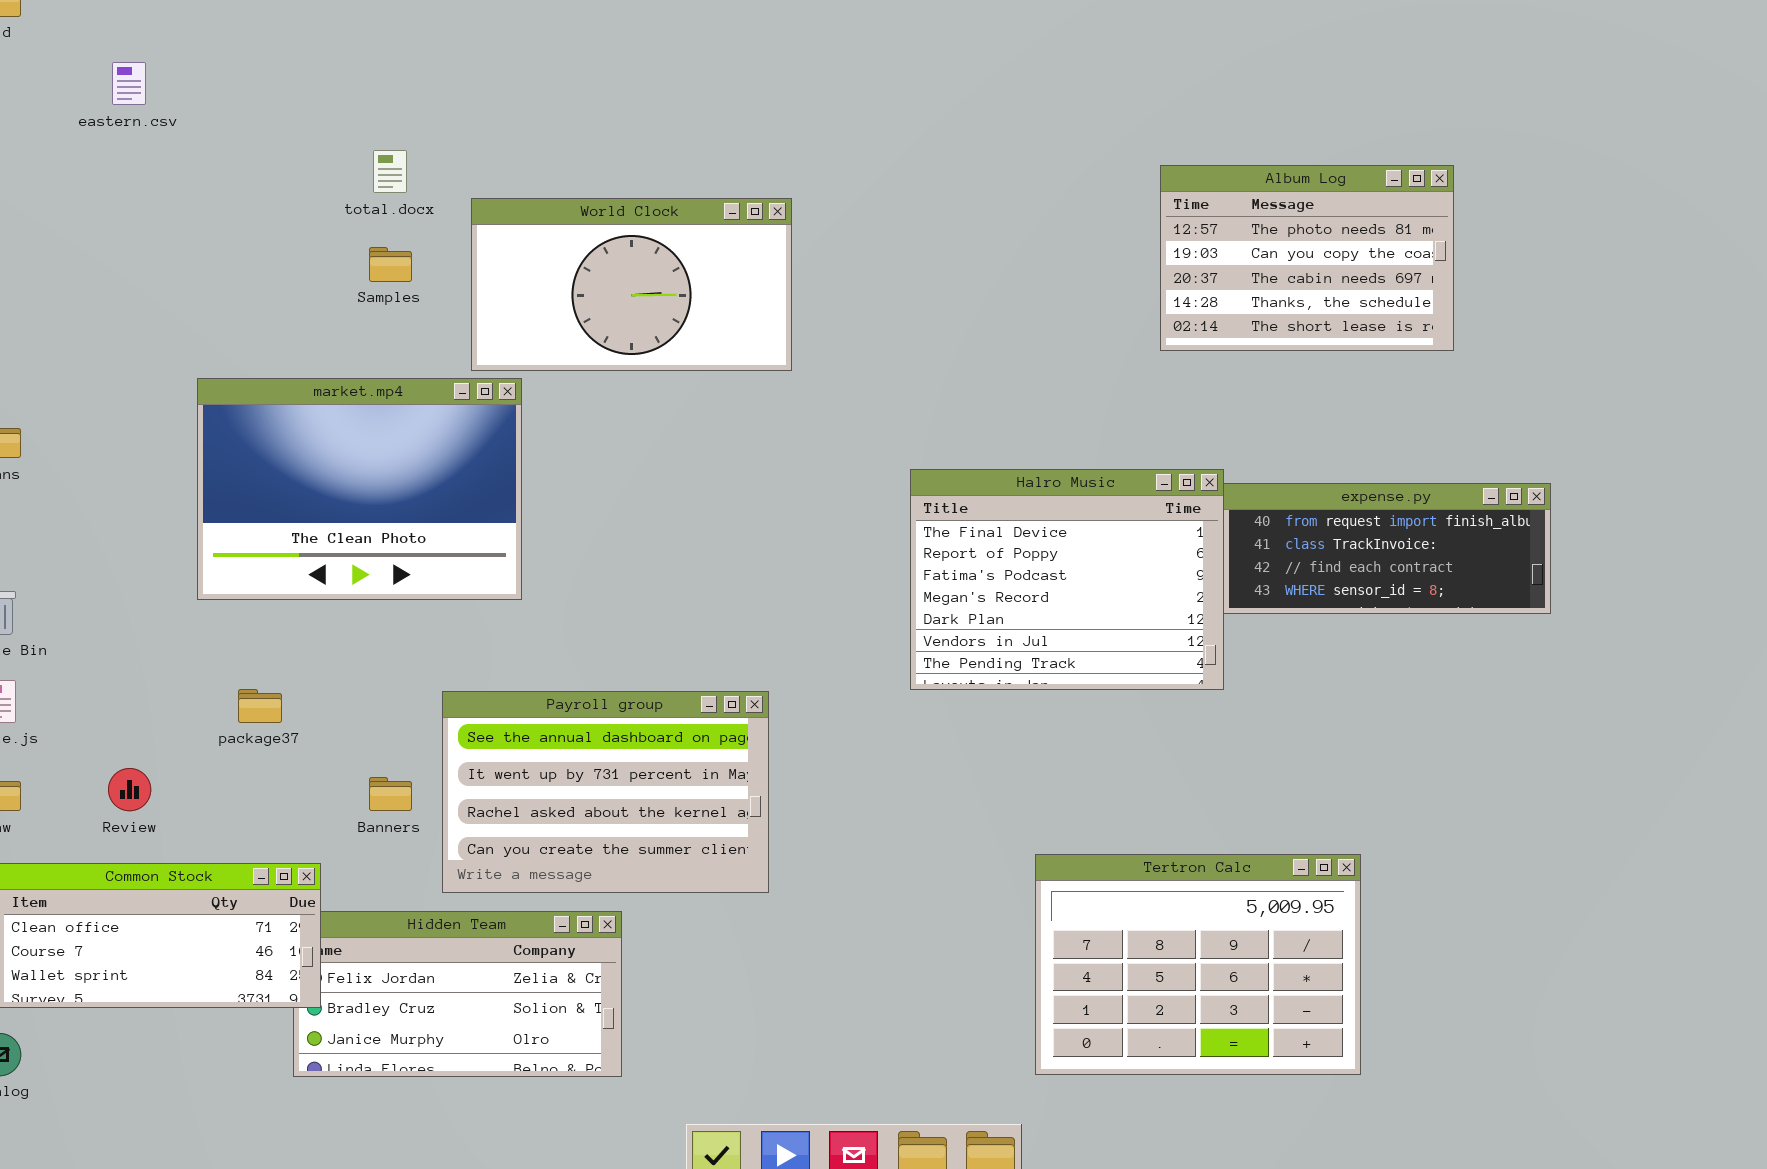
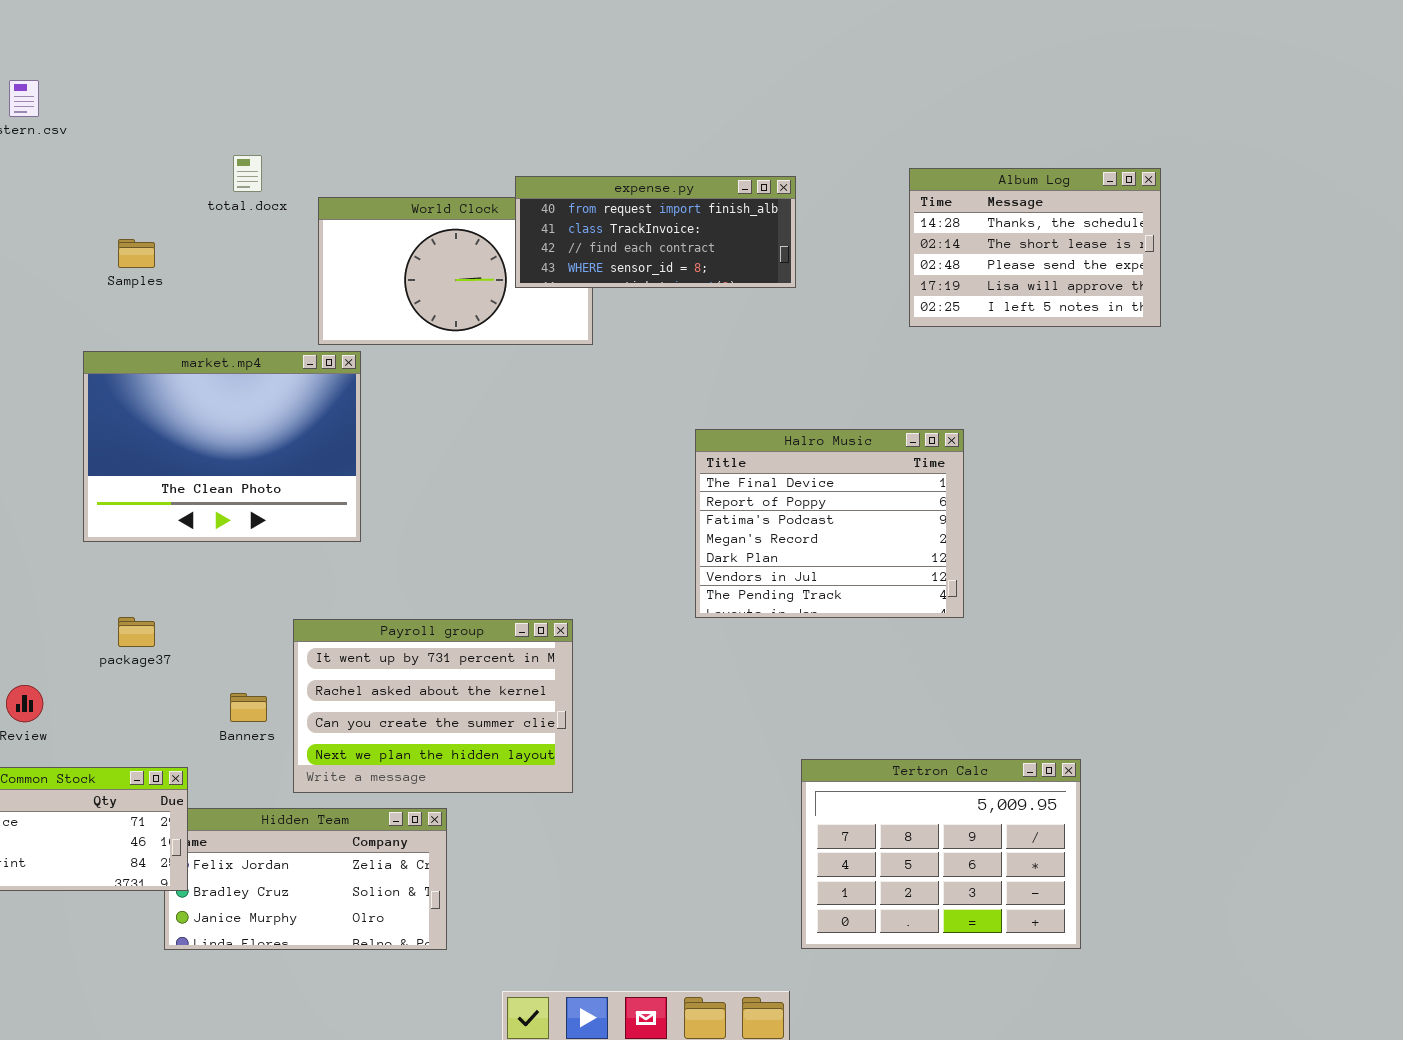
Album Log: [1160,165,1454,351] -> [909,168,1161,327], scrolled down 3 rows
Samples: [369,247,412,282] -> [118,239,155,268], moved
expense.py: [1223,483,1551,614] -> [515,176,796,288], moved
Payroll group: [442,691,769,893] -> [293,619,573,793], scrolled down 1 row

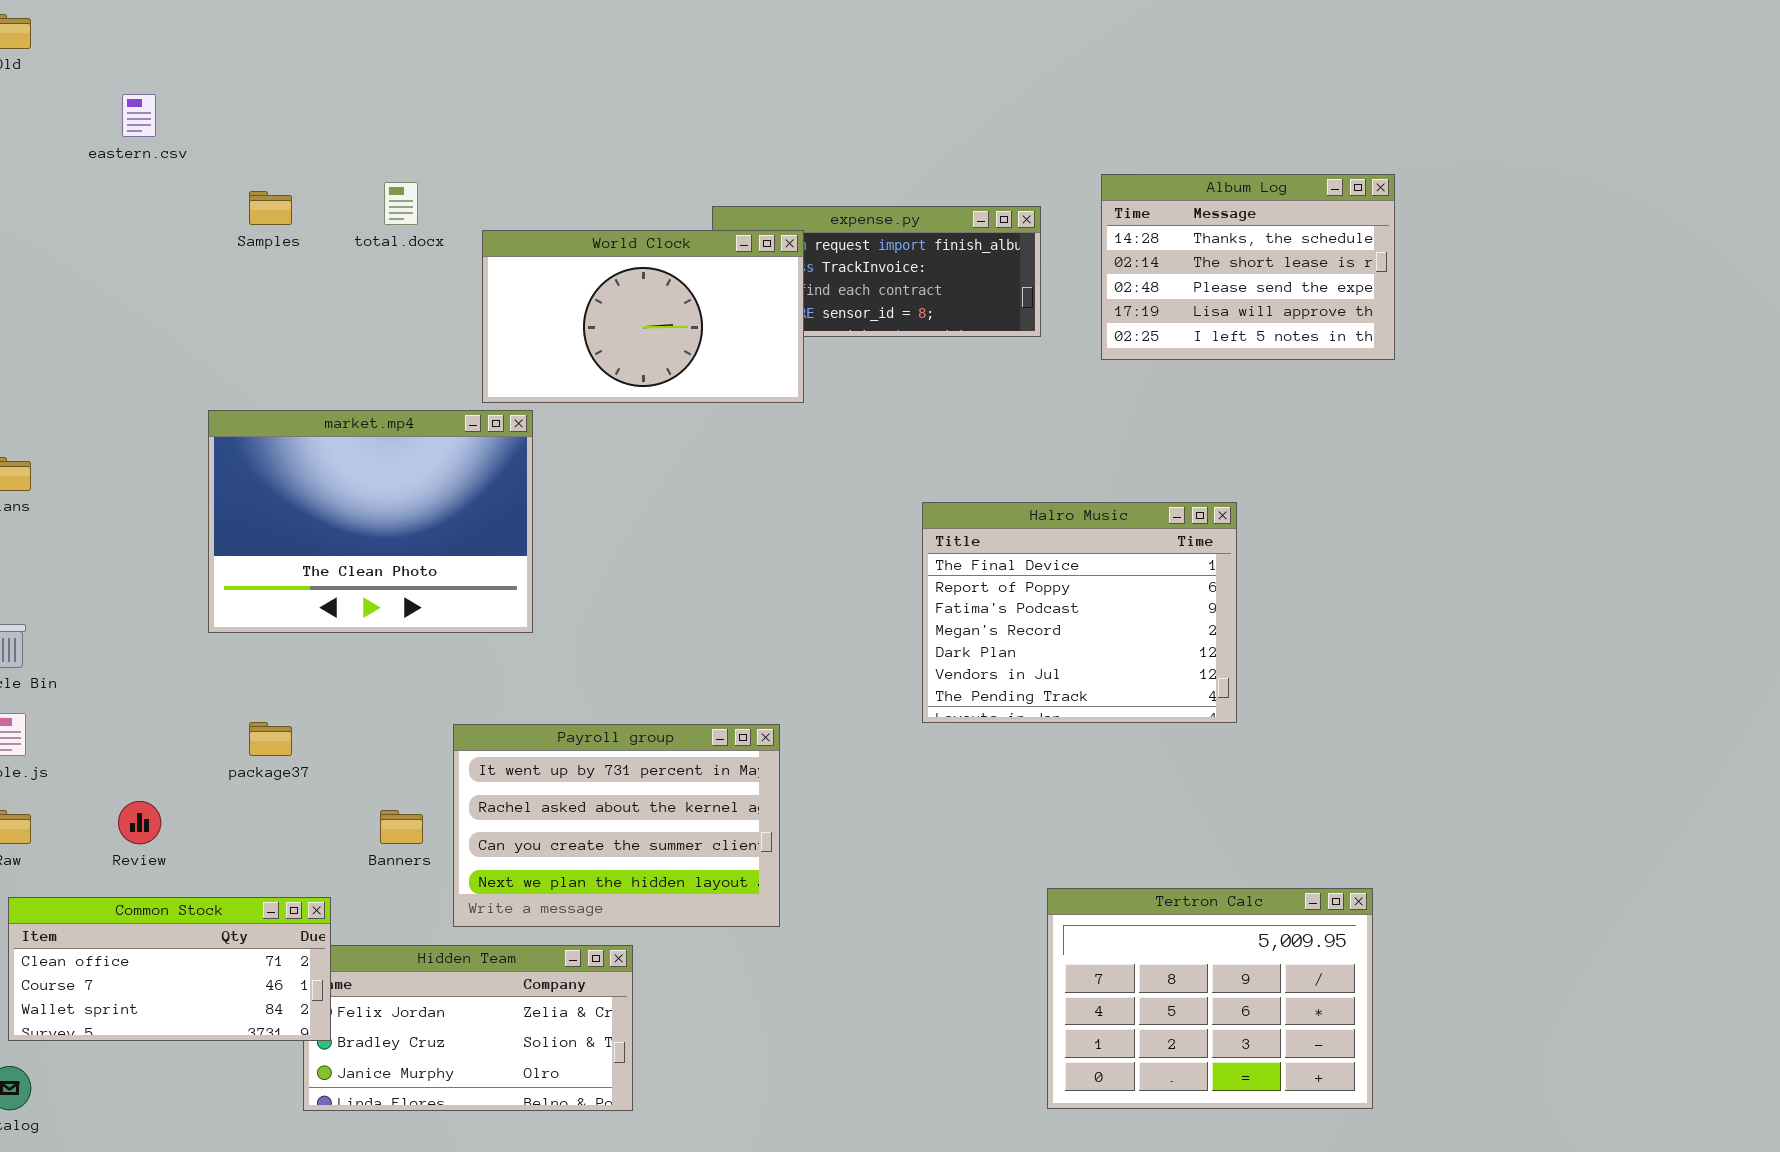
Album Log: [909,168,1161,327] -> [1101,174,1395,360], moved
World Clock: [318,197,593,345] -> [482,230,804,403], raised
Samples: [118,239,155,268] -> [249,191,292,225], moved

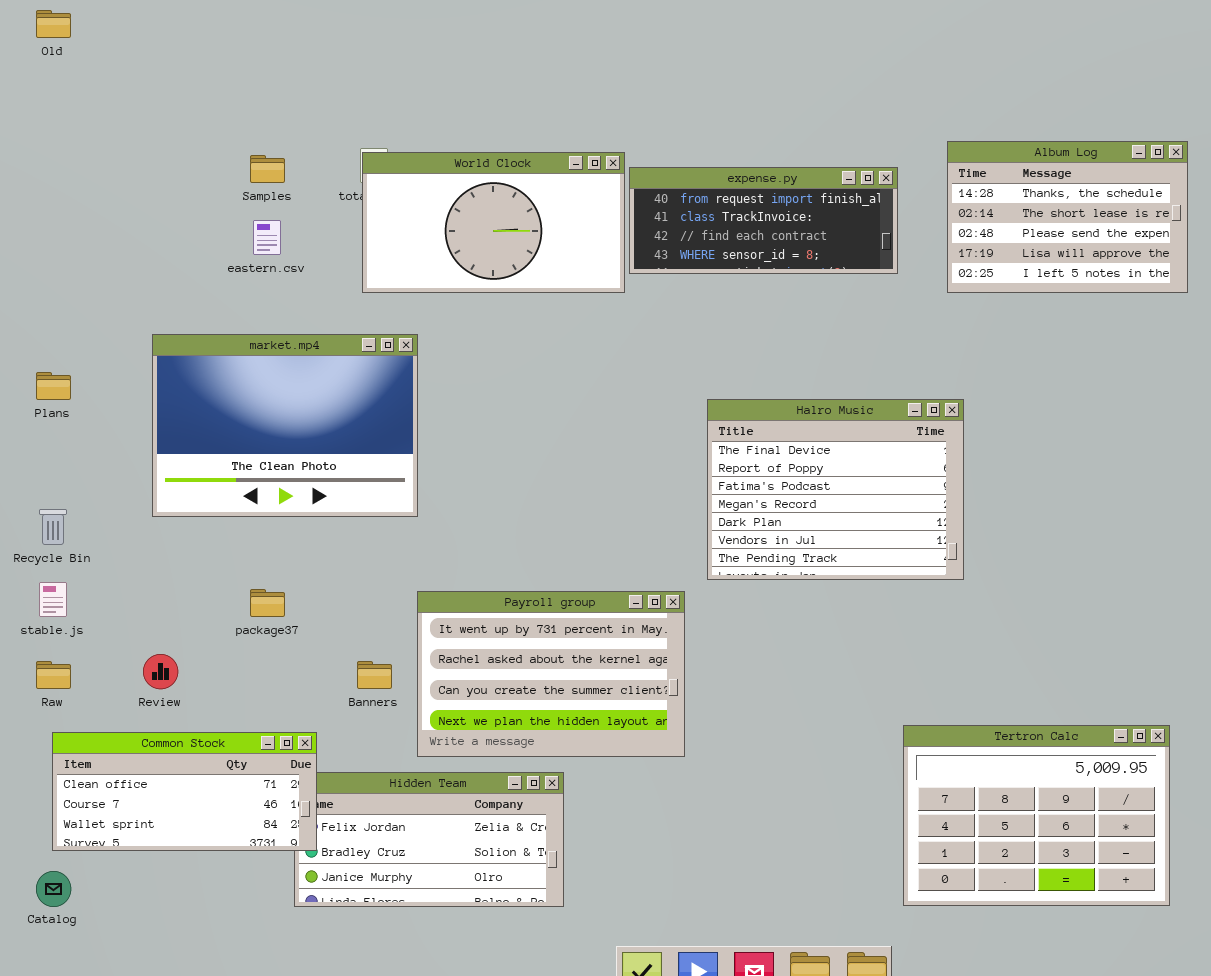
eastern.csv: [122,94,156,137] -> [253,220,281,255], moved
World Clock: [482,230,804,403] -> [362,152,625,293], moved
market.mp4: [208,410,533,633] -> [152,334,418,517], moved
Halro Music: [922,502,1237,723] -> [707,399,964,580], moved

